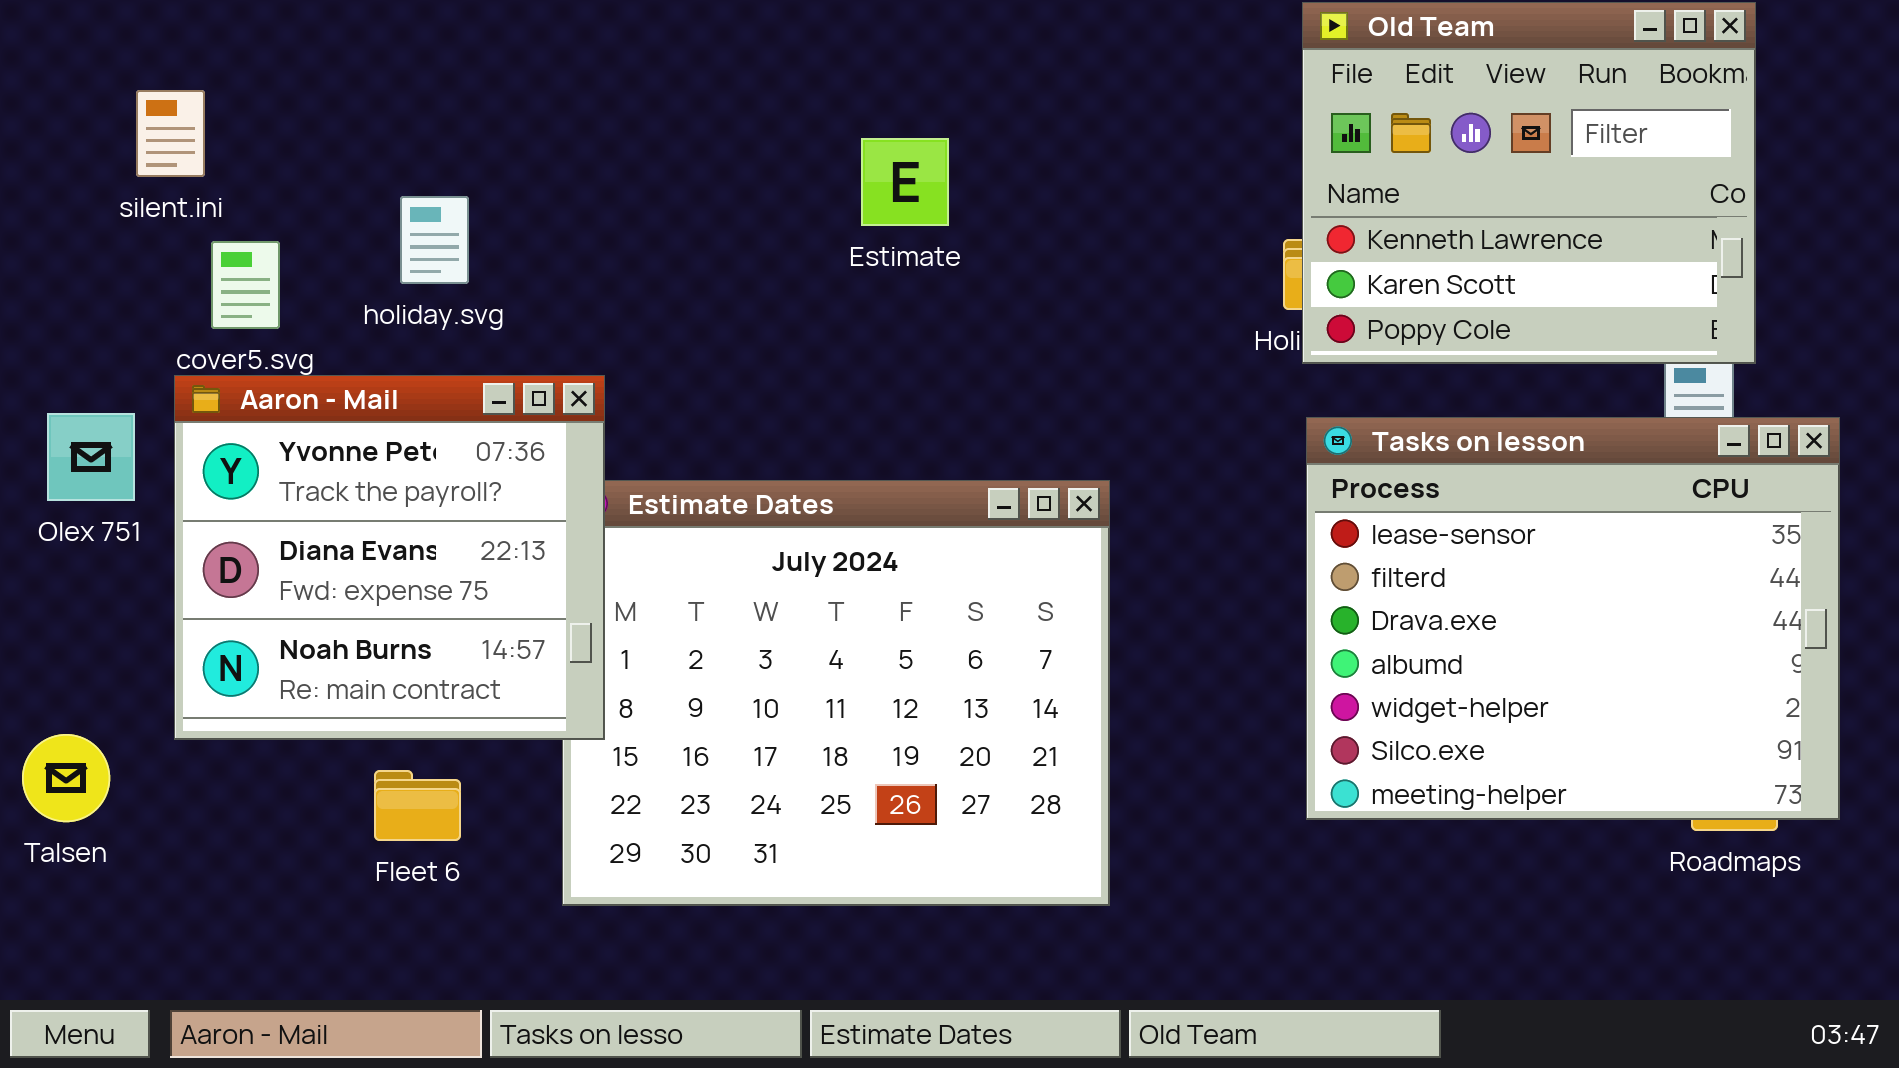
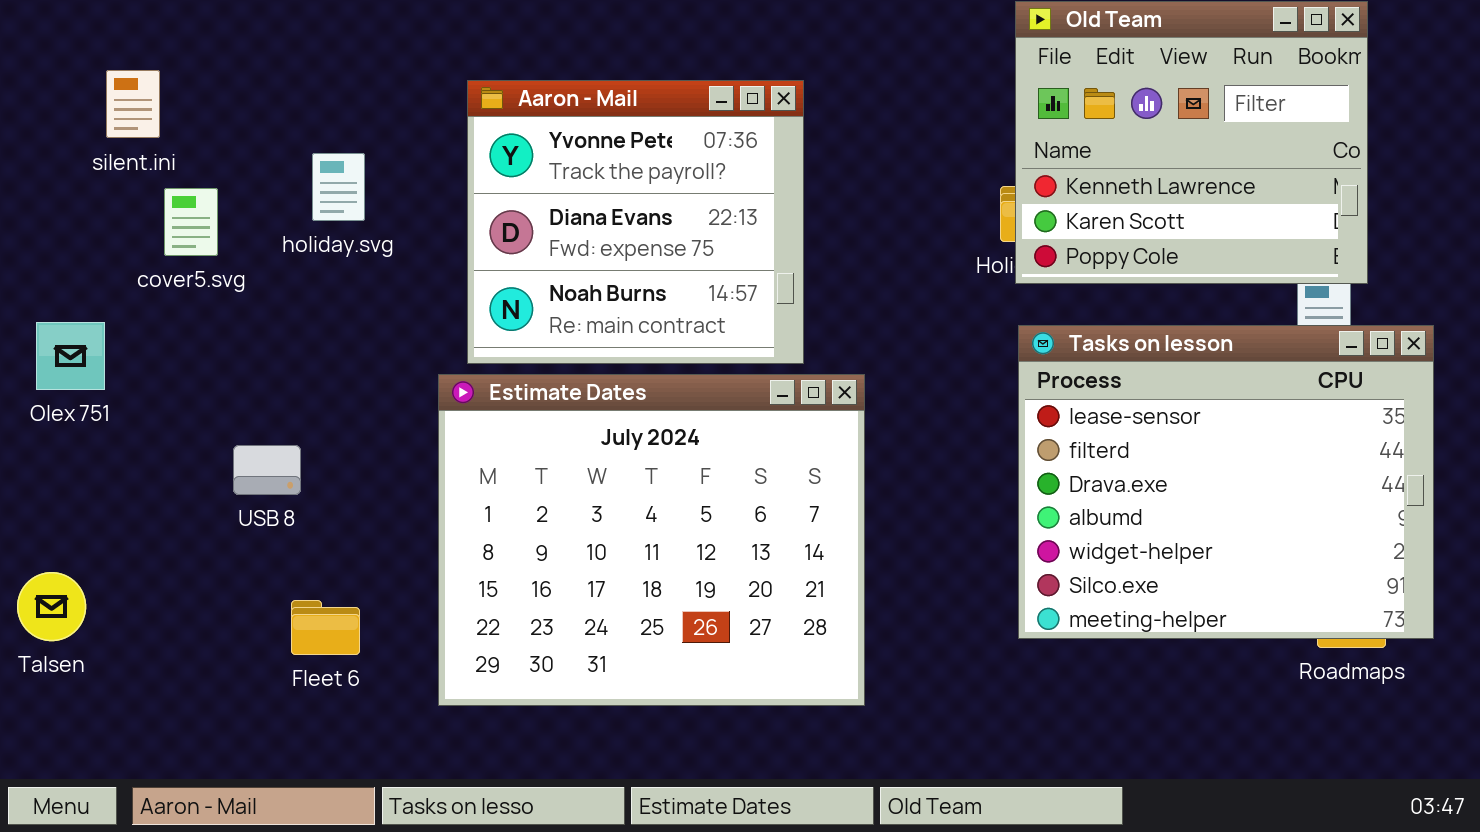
Aaron - Mail: [174,375,605,740] -> [467,80,804,364], moved

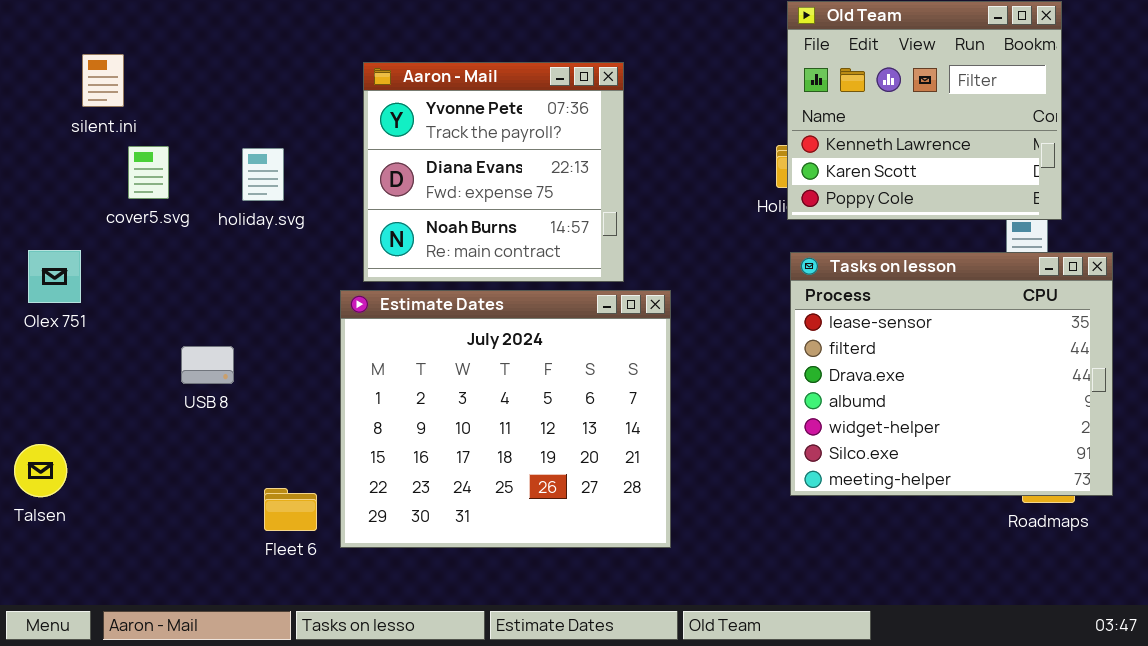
holiday.svg: [312,153,365,221] -> [242,148,284,201], moved
Fleet 6: [291,600,360,655] -> [264,488,317,531], moved

